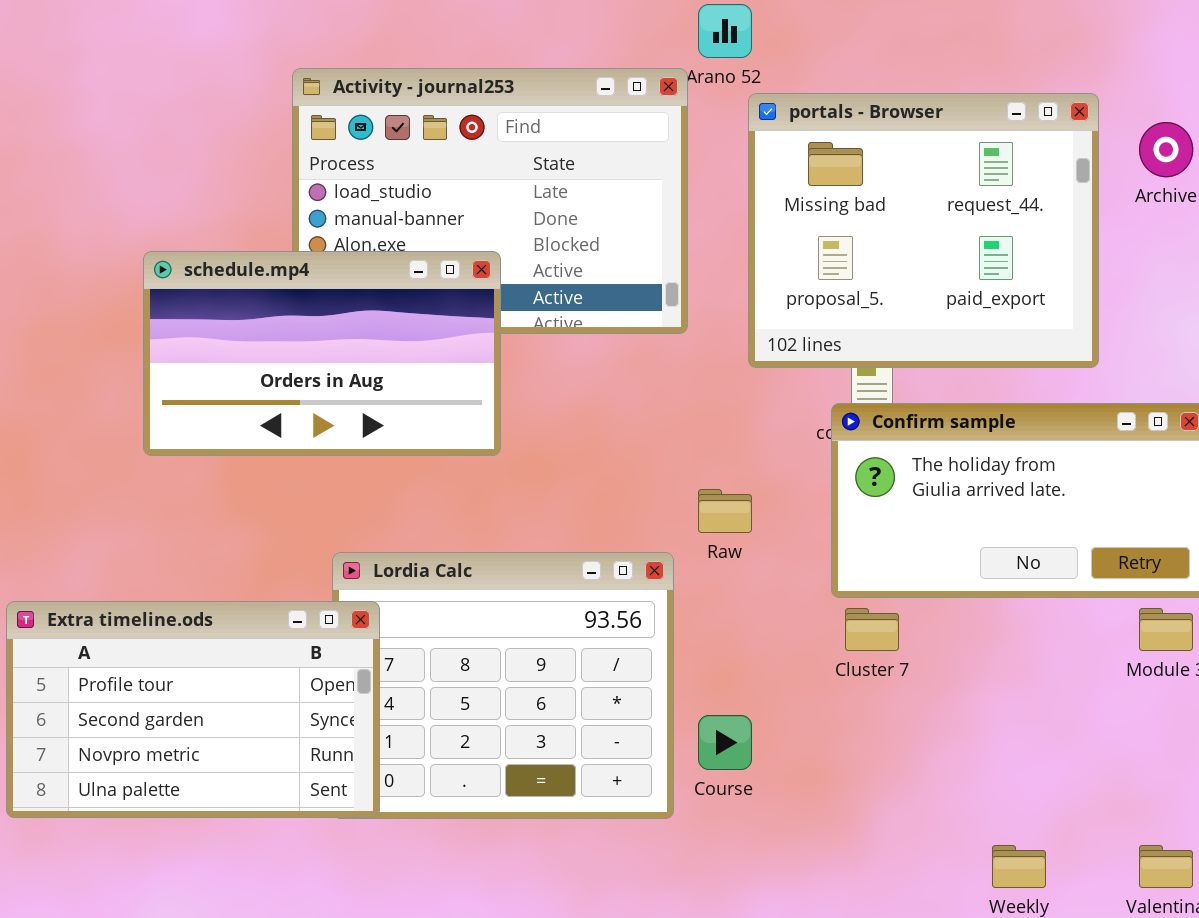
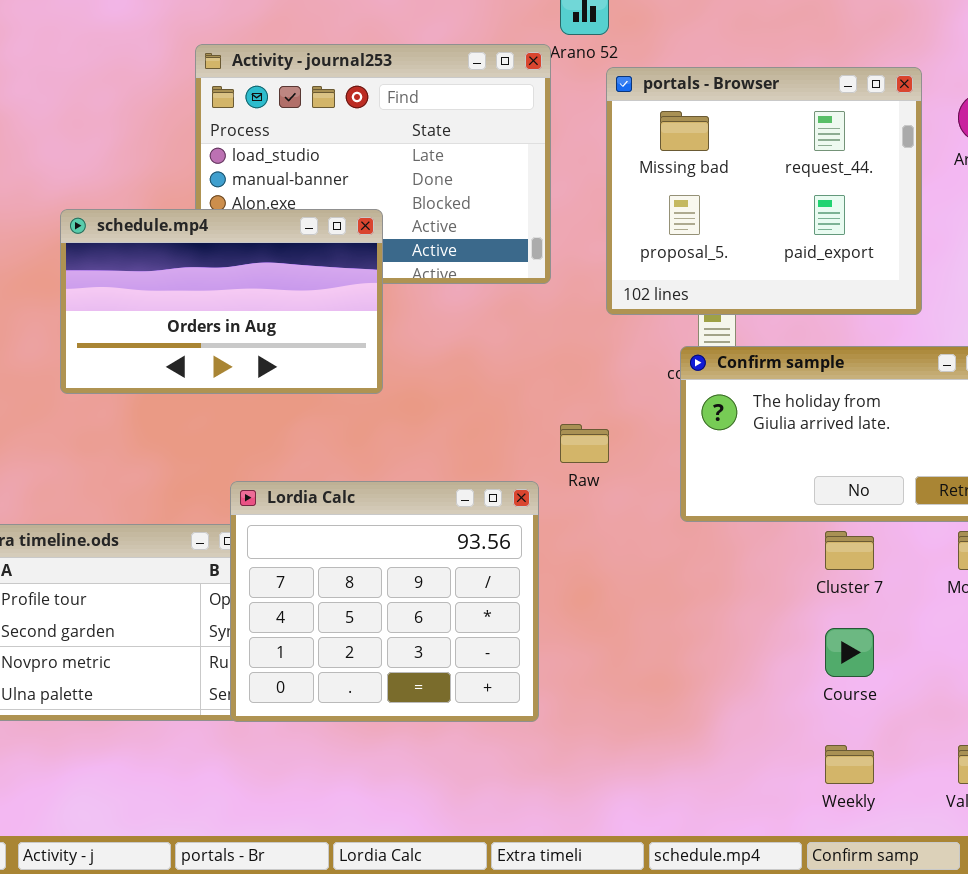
Lordia Calc: [332,552,674,819] -> [230,481,539,722], raised
Cluster 7: [845,608,899,651] -> [825,531,874,570], moved
Course: [698,715,752,770] -> [825,628,874,677], moved

